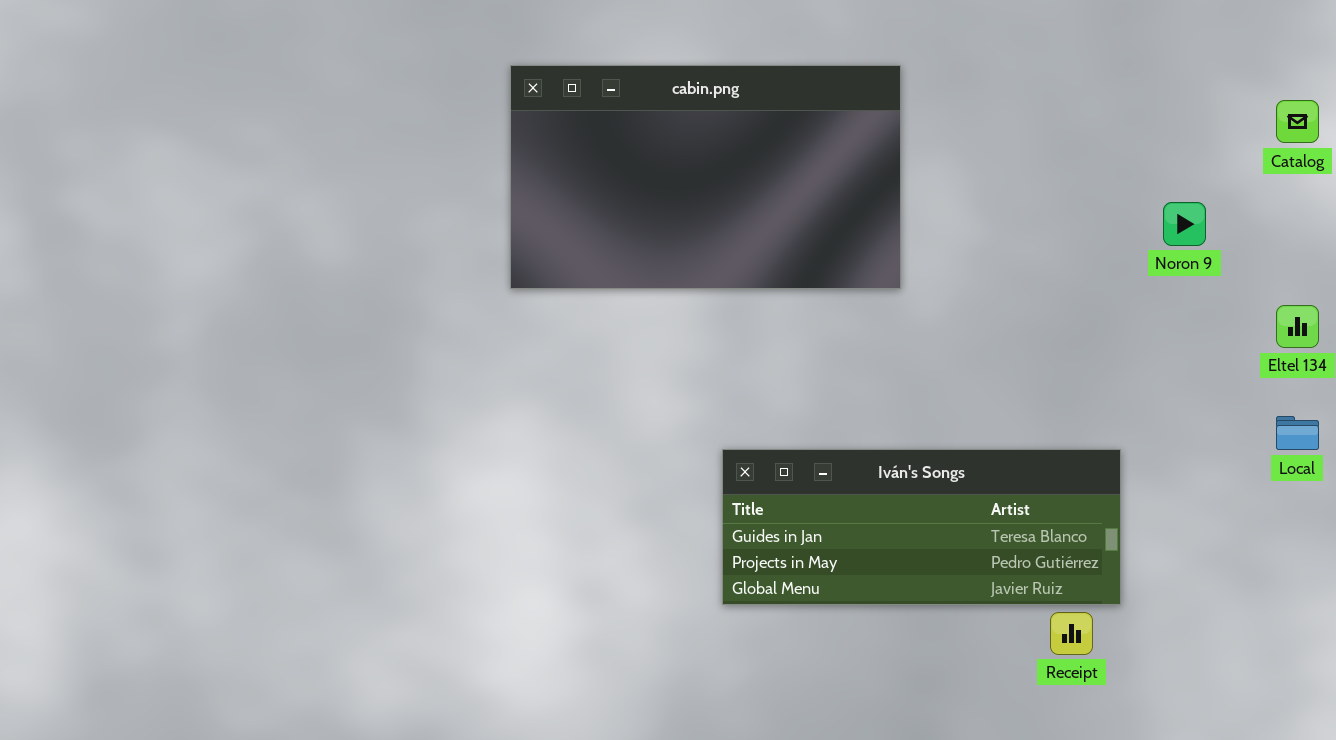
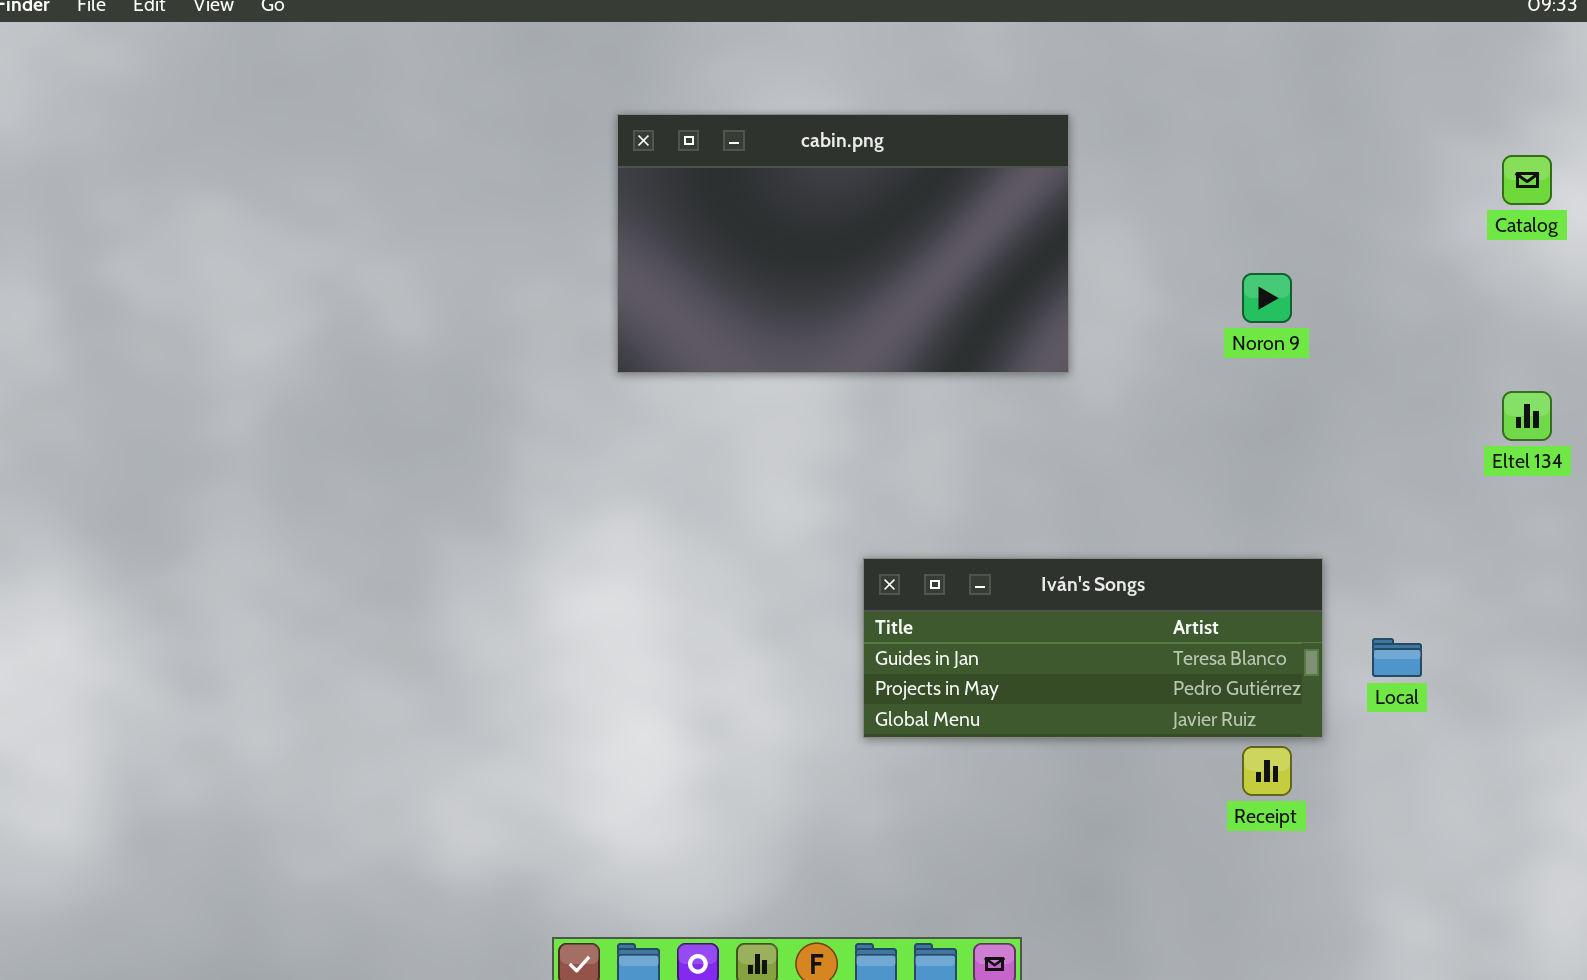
Noron 9: [1163,202,1206,246] -> [1242,273,1292,323], moved
Local: [1276,416,1319,450] -> [1372,638,1422,677], moved

